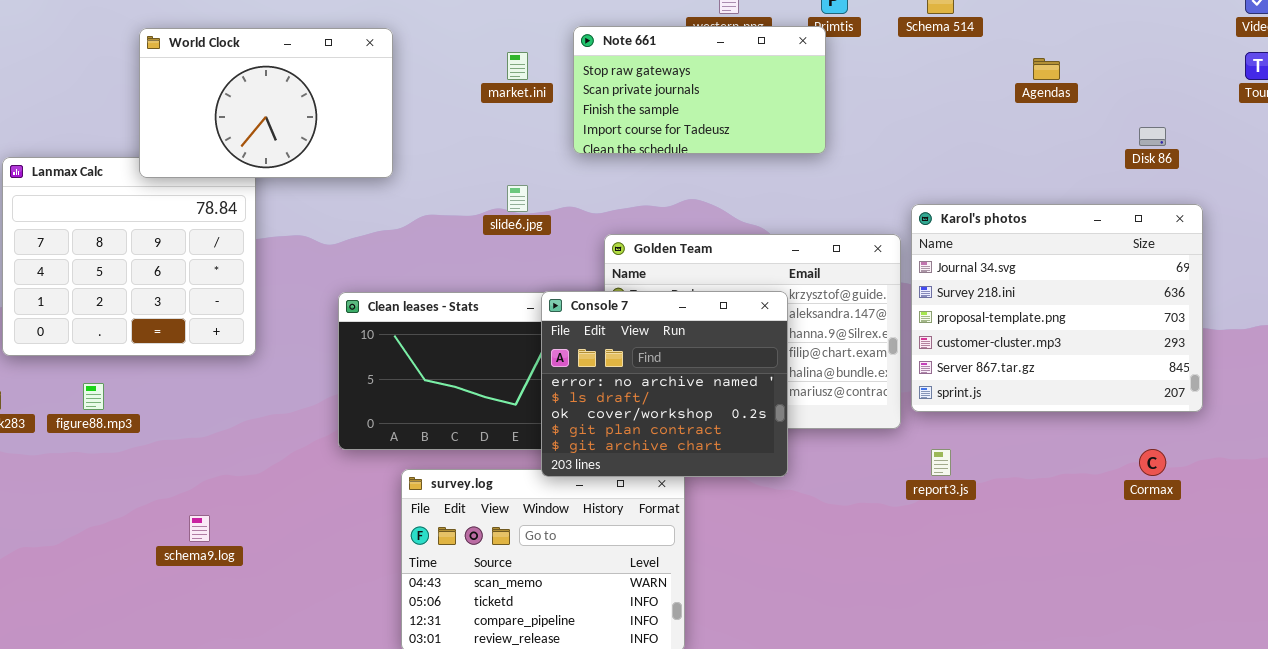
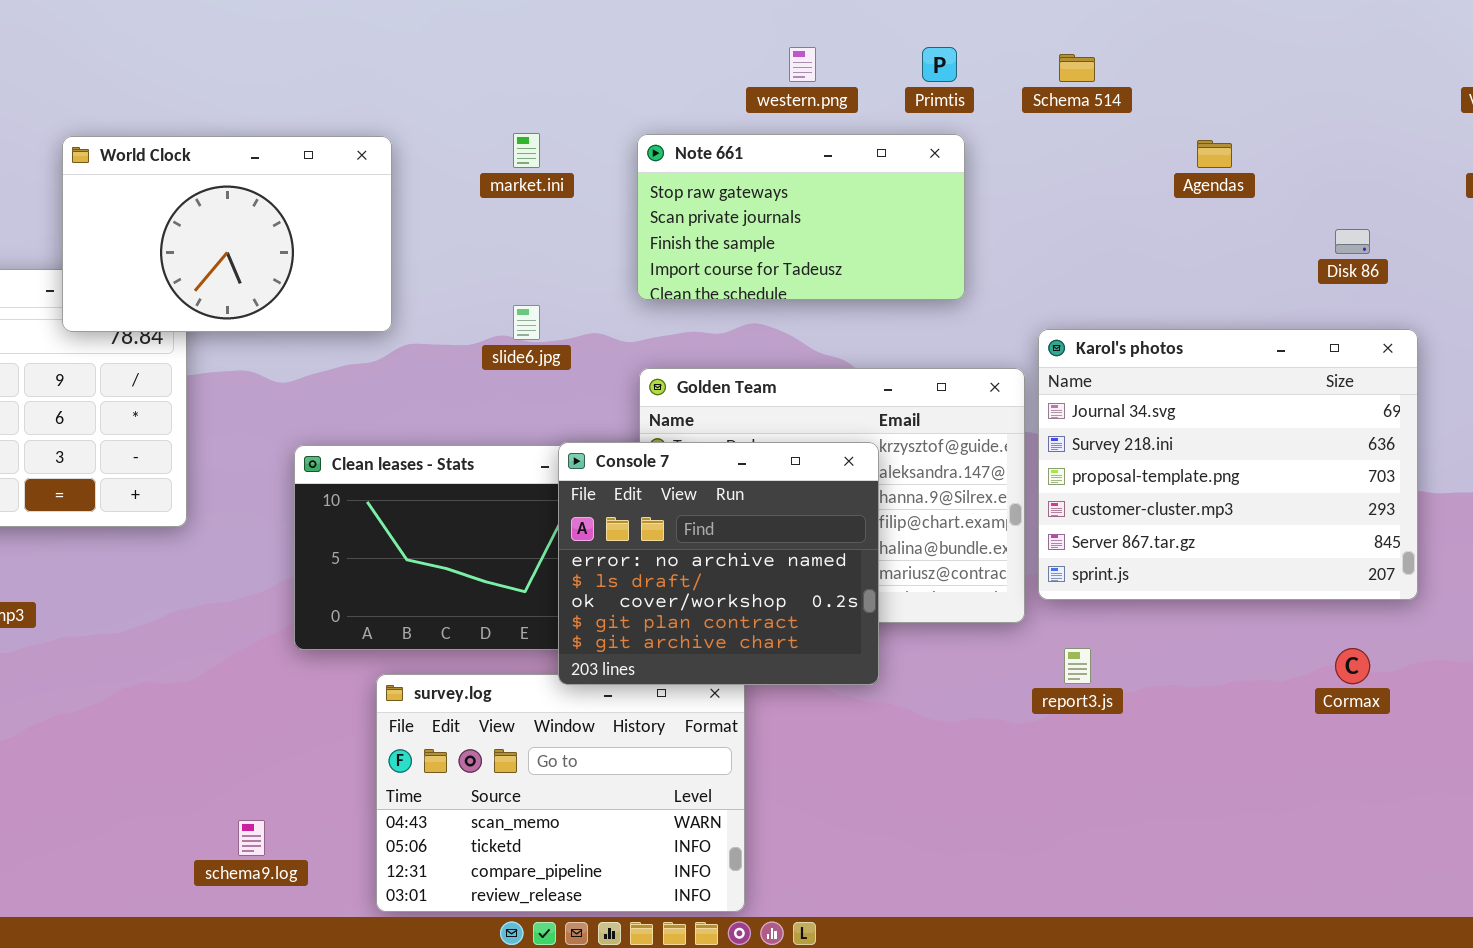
Note 661: [573,26,826,154] -> [637,134,965,300], moved
World Clock: [139,28,393,178] -> [62,136,392,332], moved
schema9.log: [189,515,210,542] -> [238,820,265,856], moved

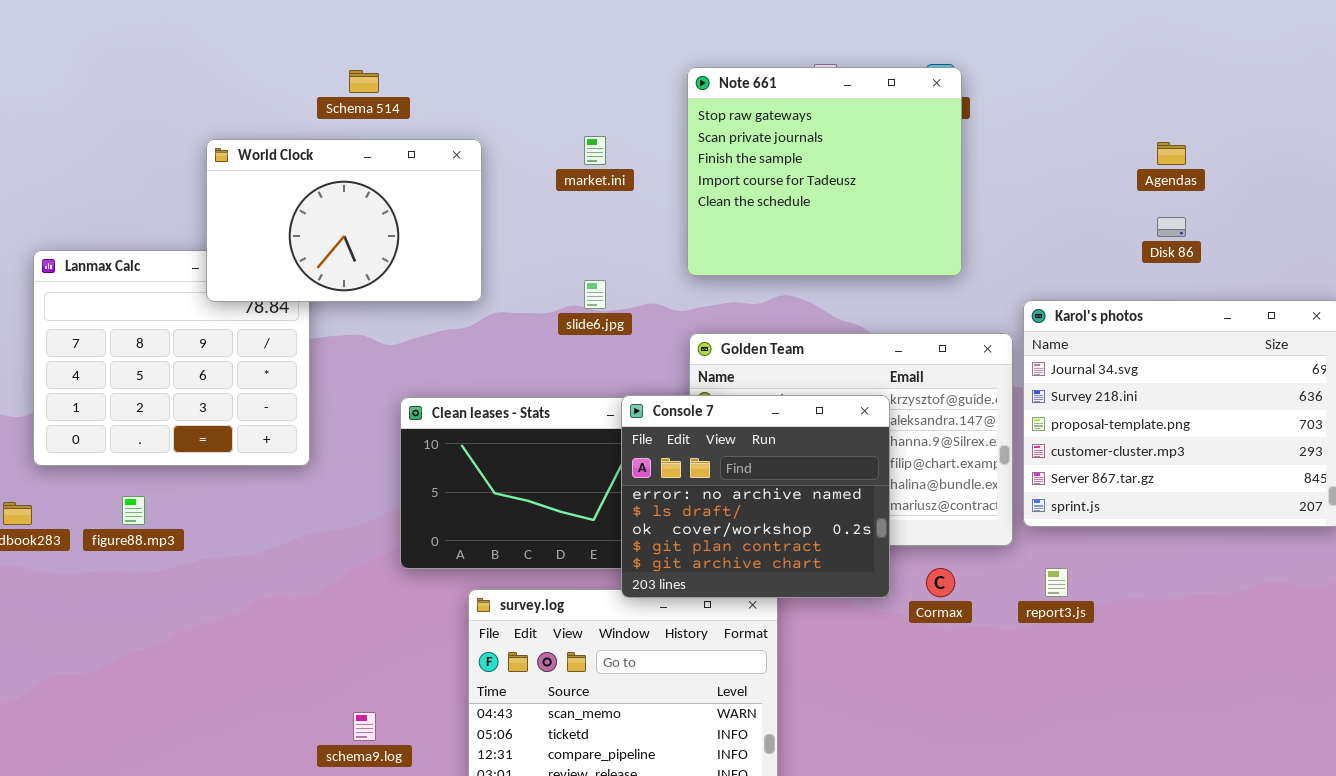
Schema 514: [1059,54,1095,82] -> [349,70,379,93], moved
Note 661: [637,134,965,300] -> [687,67,962,276], resized
Disk 86: [1335,229,1370,254] -> [1157,217,1186,237], moved
Cormax: [1335,648,1370,684] -> [926,568,955,597], moved

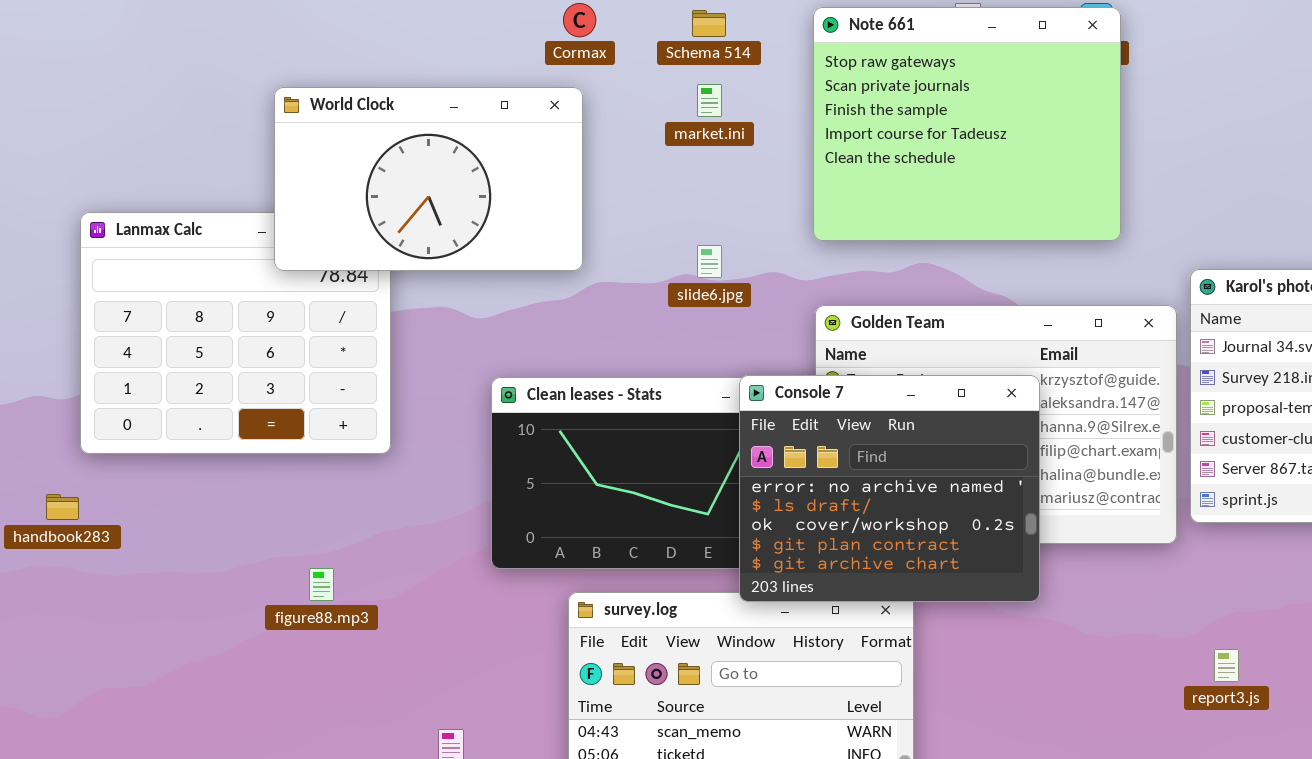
Schema 514: [349,70,379,93] -> [692,10,726,37], moved
figure88.mp3: [122,496,145,525] -> [309,568,334,601], moved
Cormax: [926,568,955,597] -> [563,3,596,37], moved
report3.js: [1045,568,1068,597] -> [1214,649,1239,682], moved

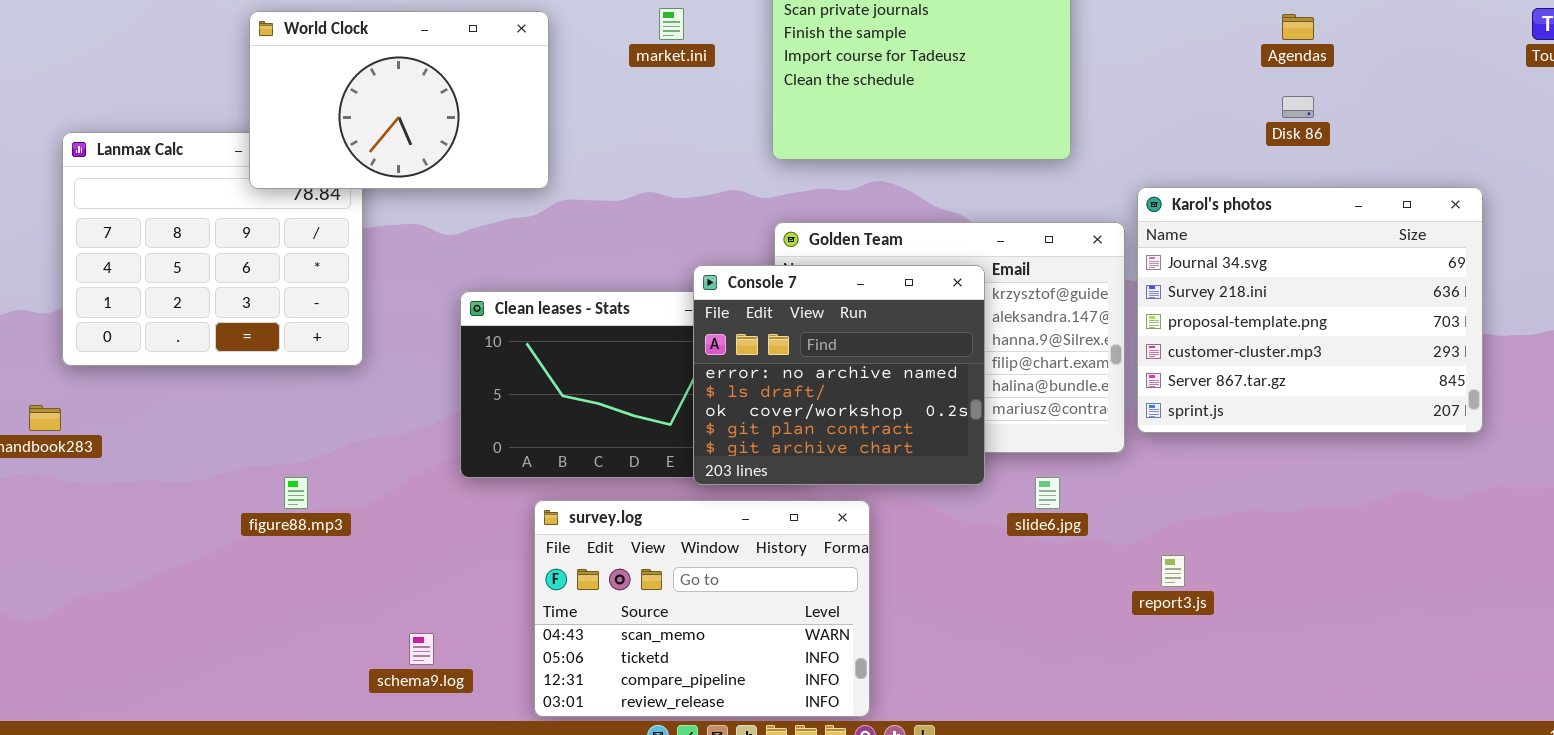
slide6.jpg: [697,245,722,278] -> [1035,477,1060,509], moved
Console 7: [739,375,1040,602] -> [693,265,985,485], moved

